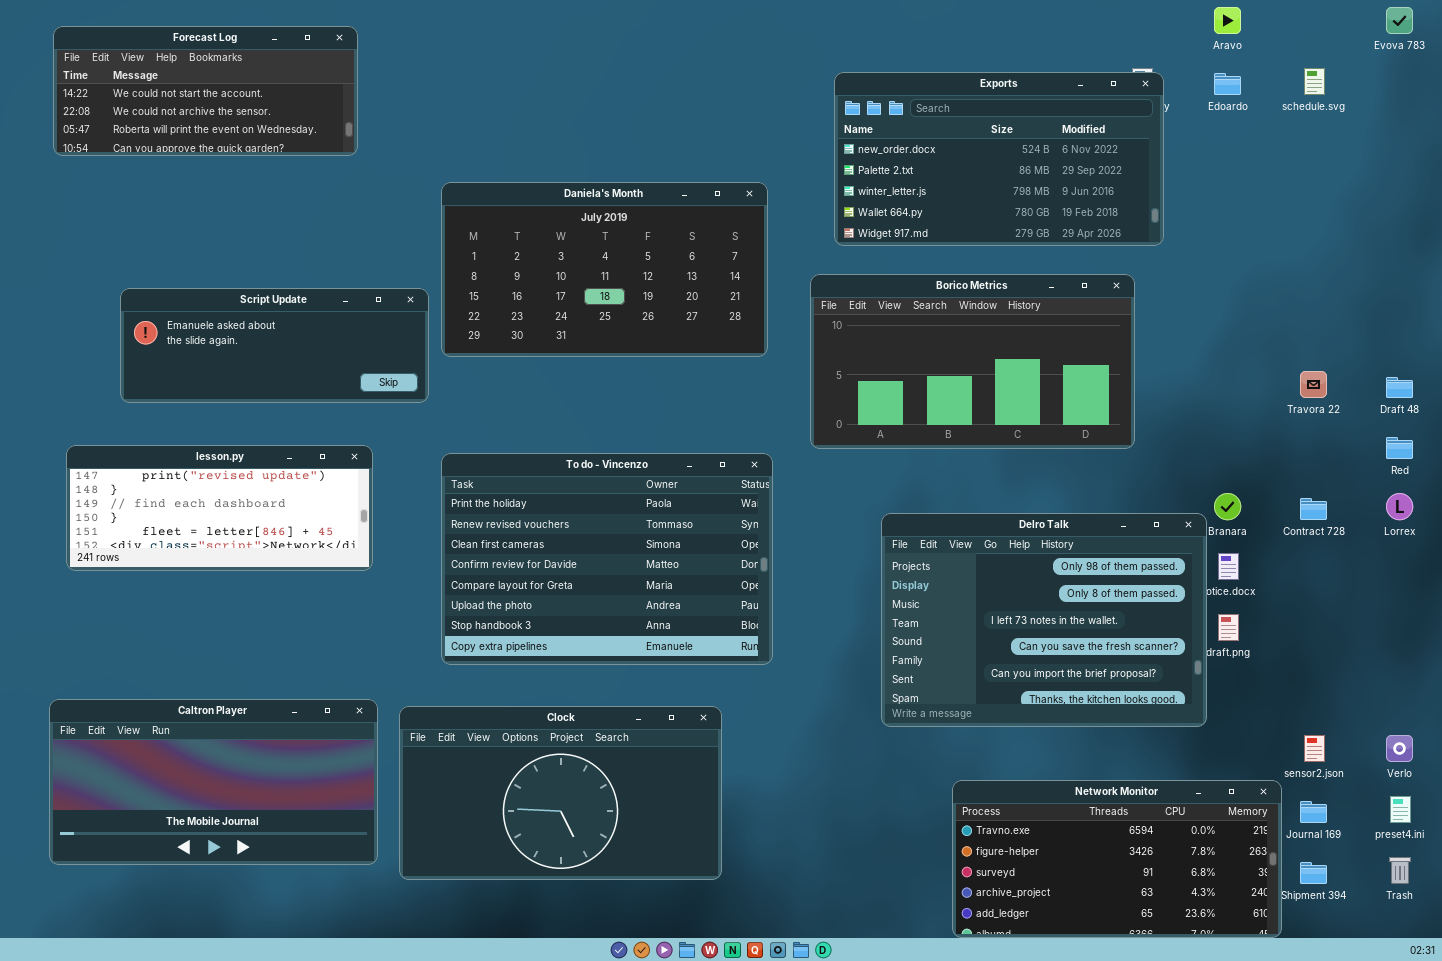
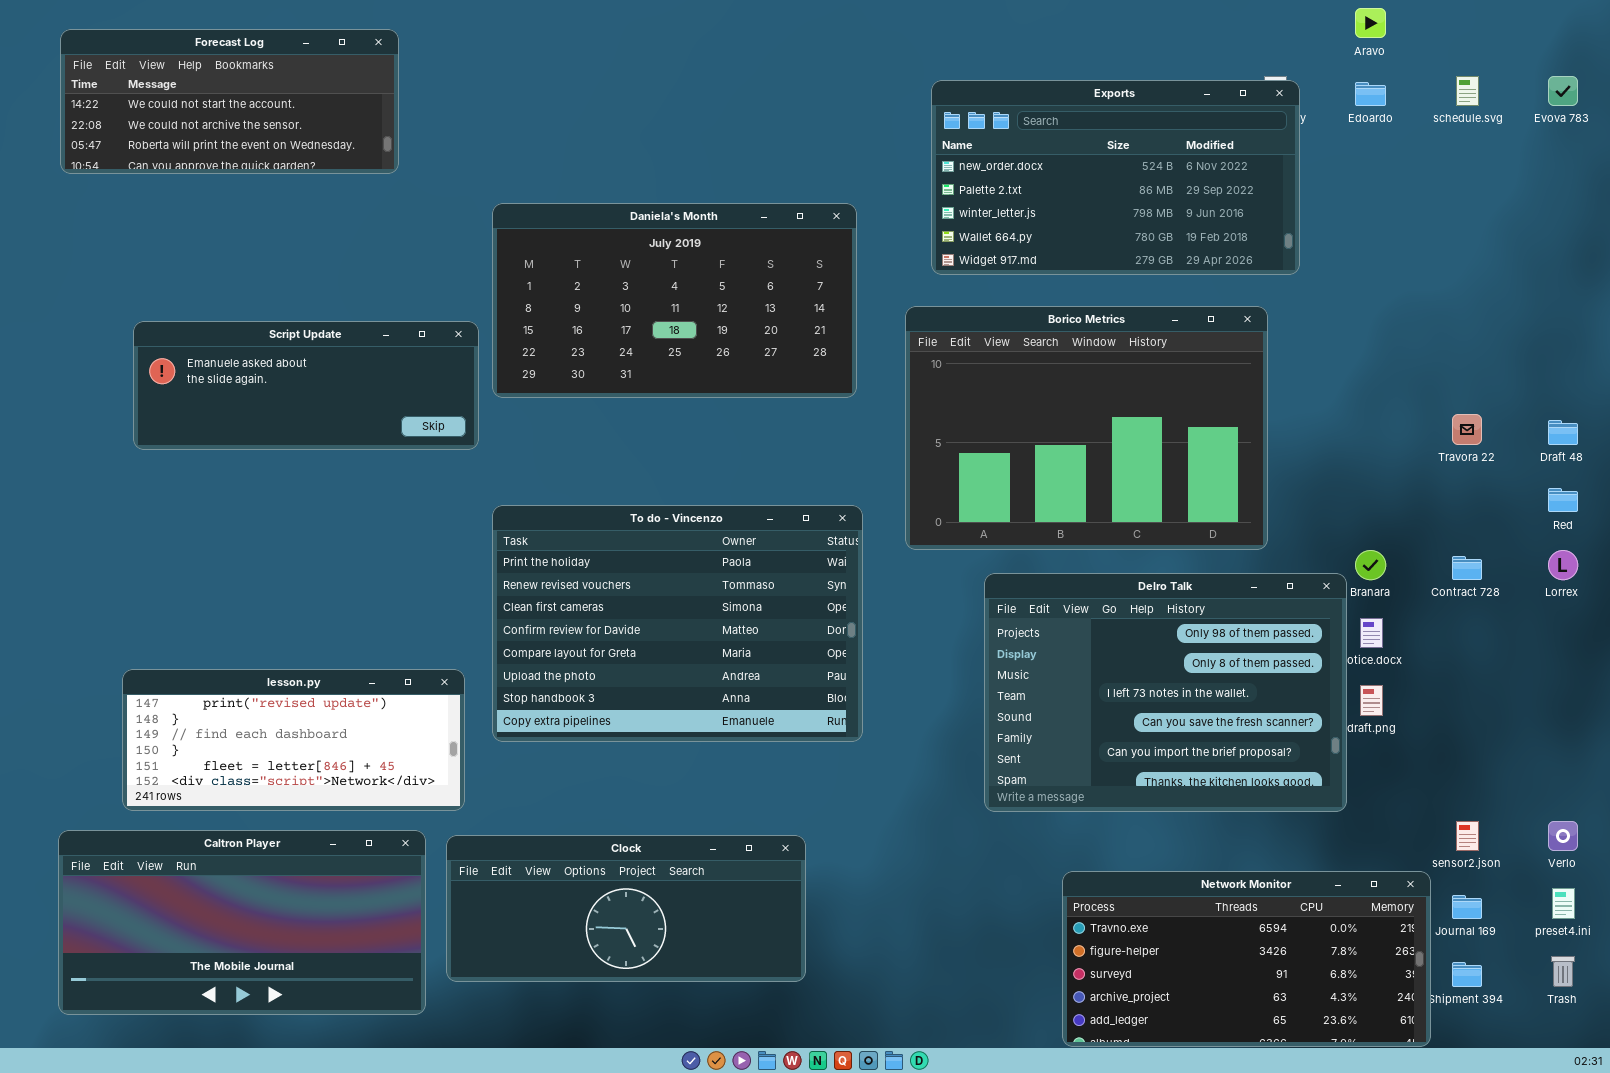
Evova 783: [1386,7,1413,34] -> [1548,76,1578,106], moved
Borico Metrics: [810,274,1135,449] -> [905,306,1268,550], resized
lesson.py: [66,445,373,571] -> [122,669,465,811], moved
Caltron Player: [49,699,378,865] -> [58,830,426,1015], moved
Clock: [399,706,722,880] -> [446,835,806,982], resized

